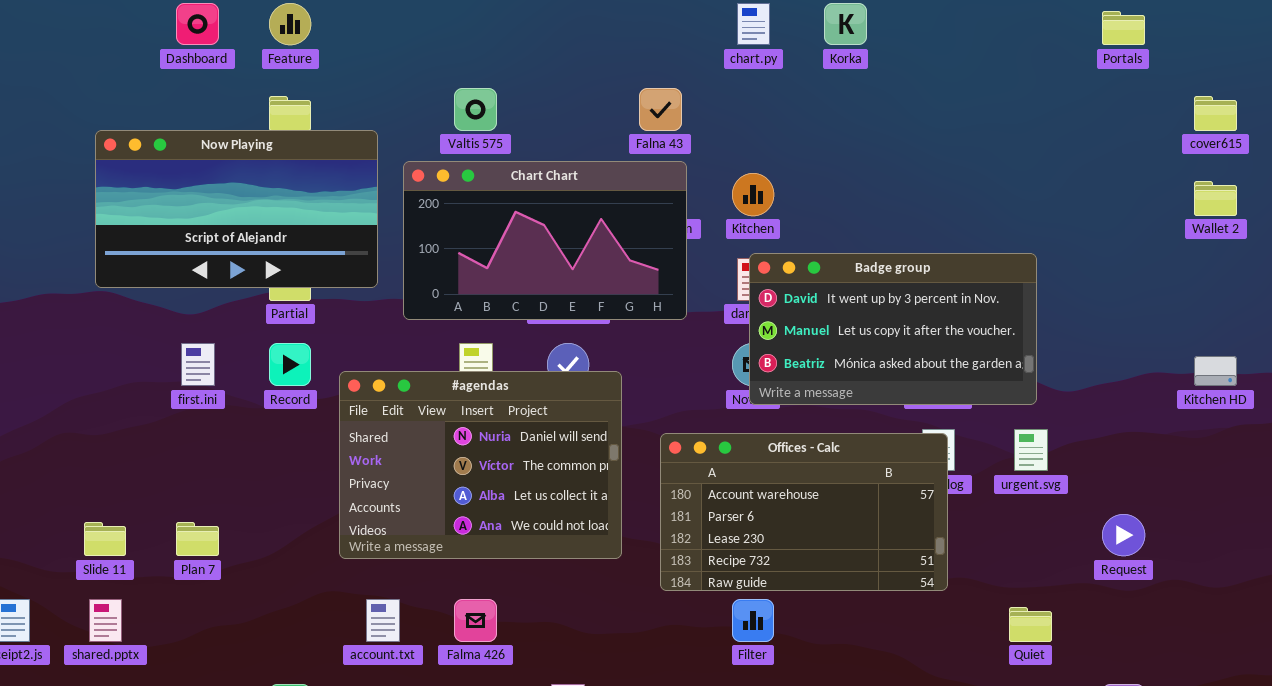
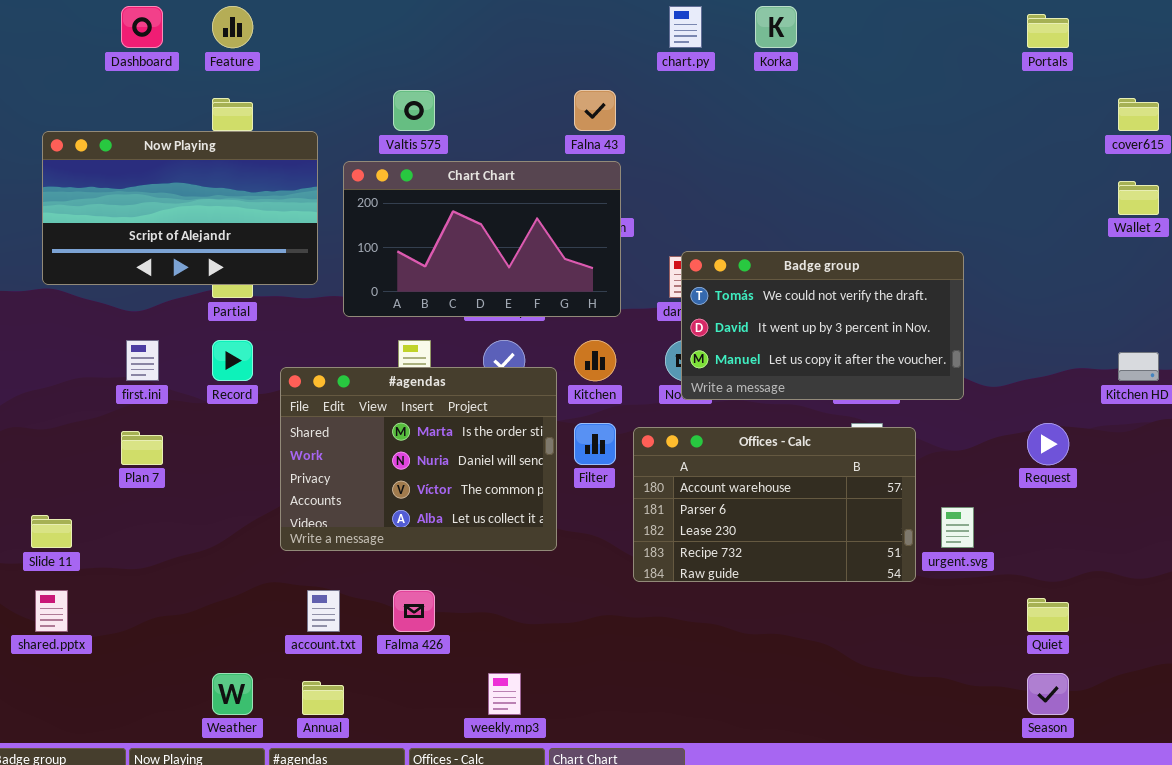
Kitchen: [732,173,774,216] -> [574,340,616,381], moved
Badge group: [749,253,1037,405] -> [681,251,964,400], scrolled up 1 row
#agendas: [339,371,622,559] -> [280,367,557,551], scrolled up 1 row
urgent.svg: [1014,429,1048,471] -> [941,507,974,548], moved
Offices - Calc: [660,433,948,591] -> [633,427,916,582], moved
Request: [1102,514,1145,556] -> [1027,423,1069,465], moved
Plan 7: [176,522,219,556] -> [121,431,163,465], moved
Filter: [732,599,774,642] -> [574,423,616,465], moved
Quiet: [1009,607,1052,642] -> [1027,598,1069,632], moved

